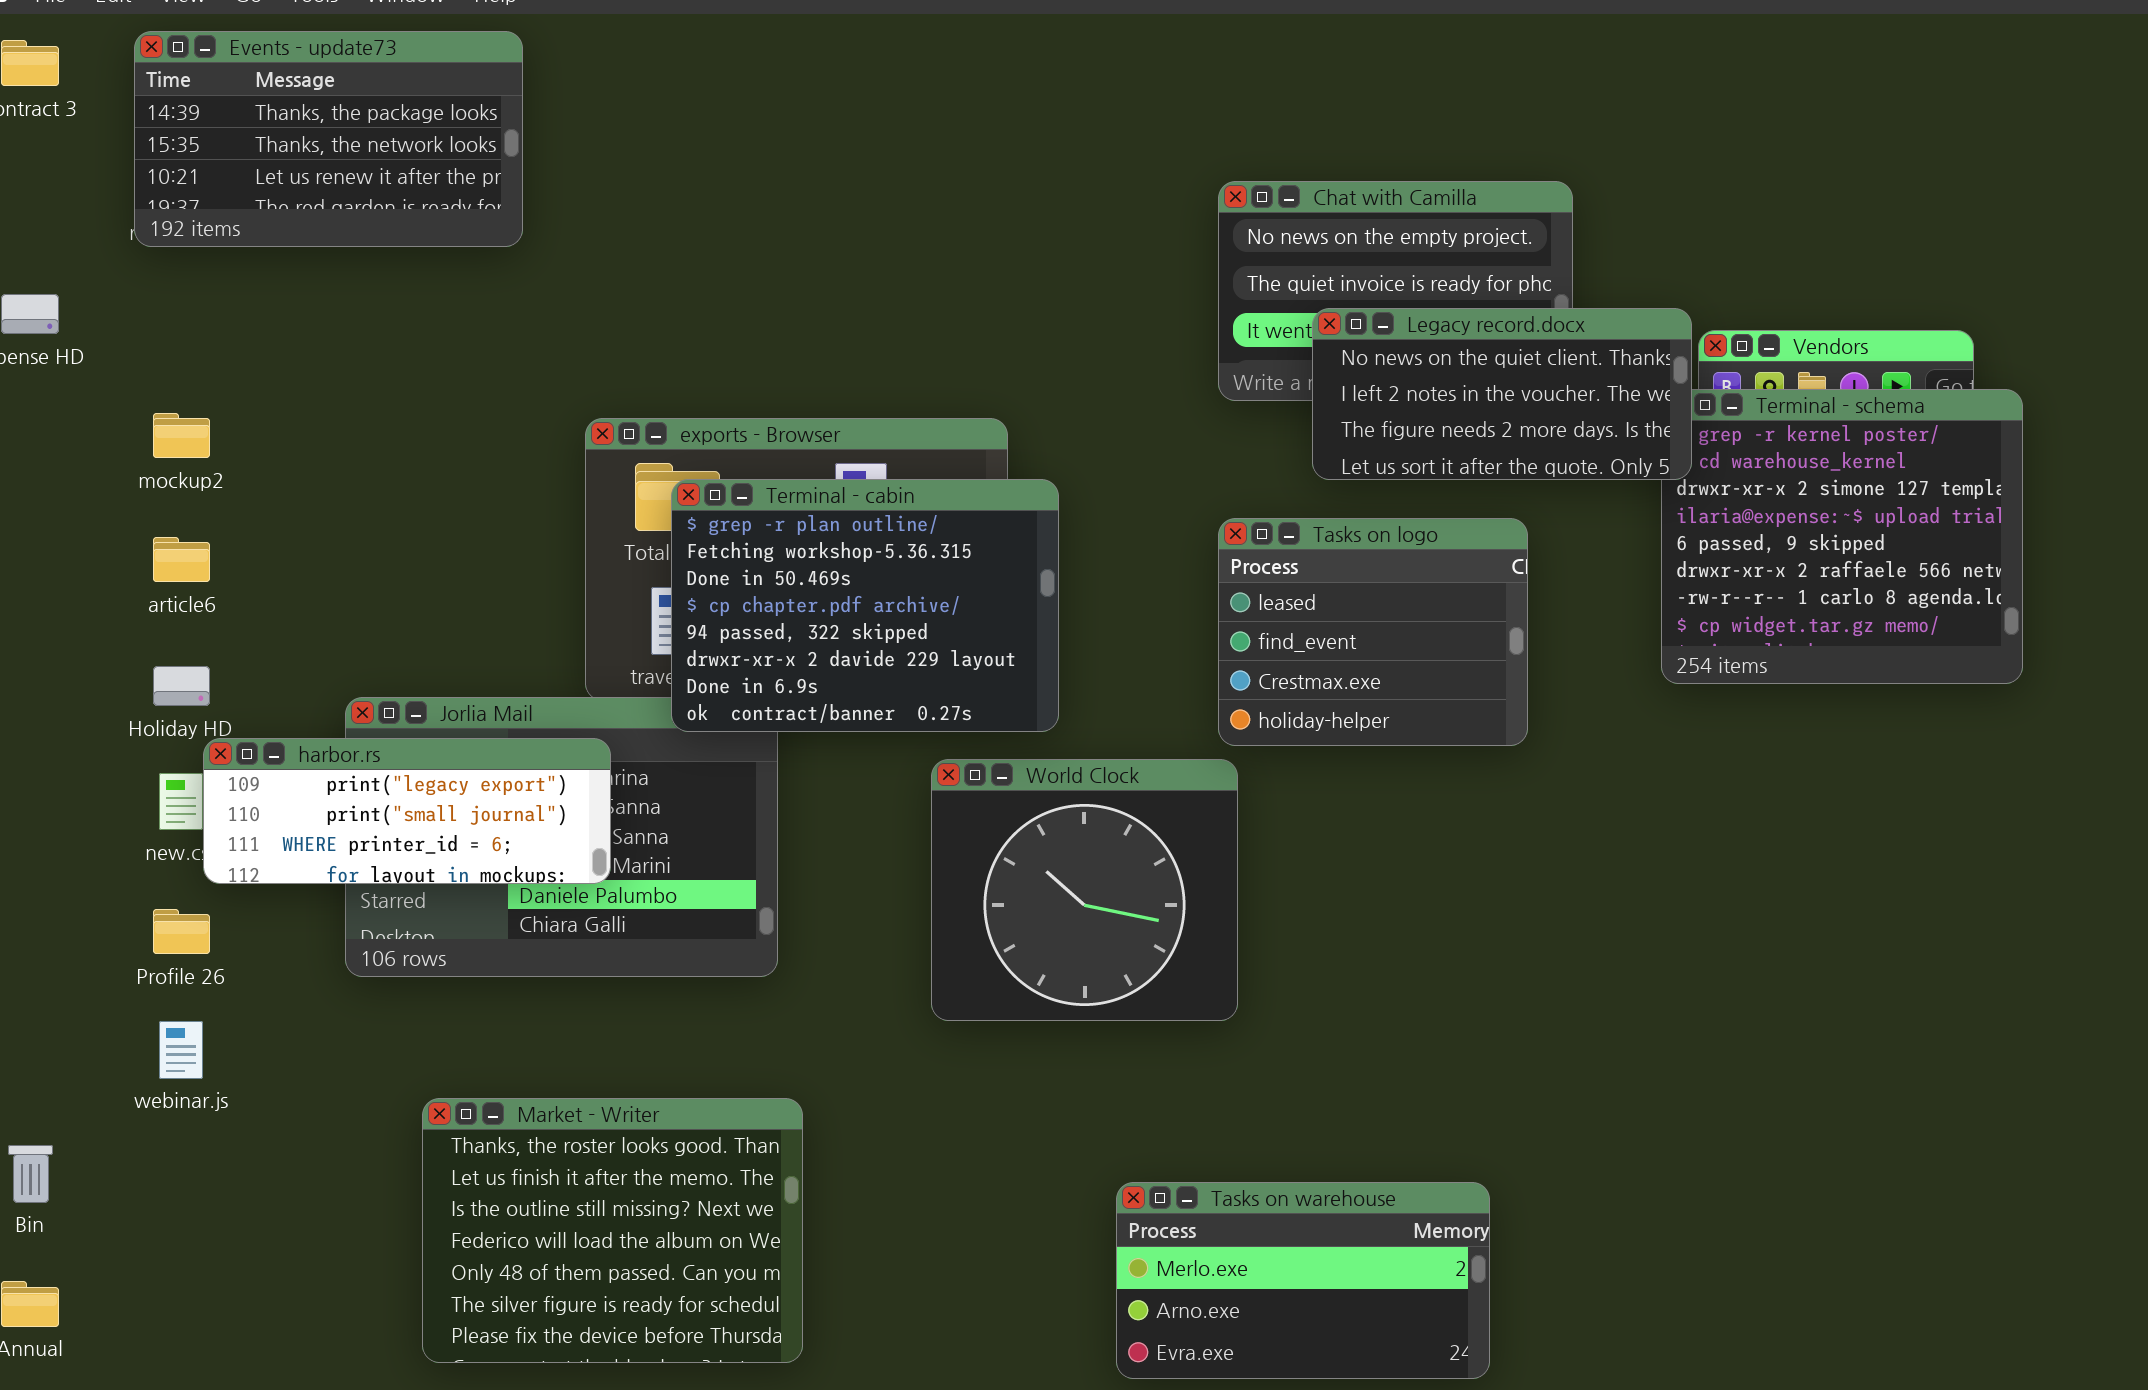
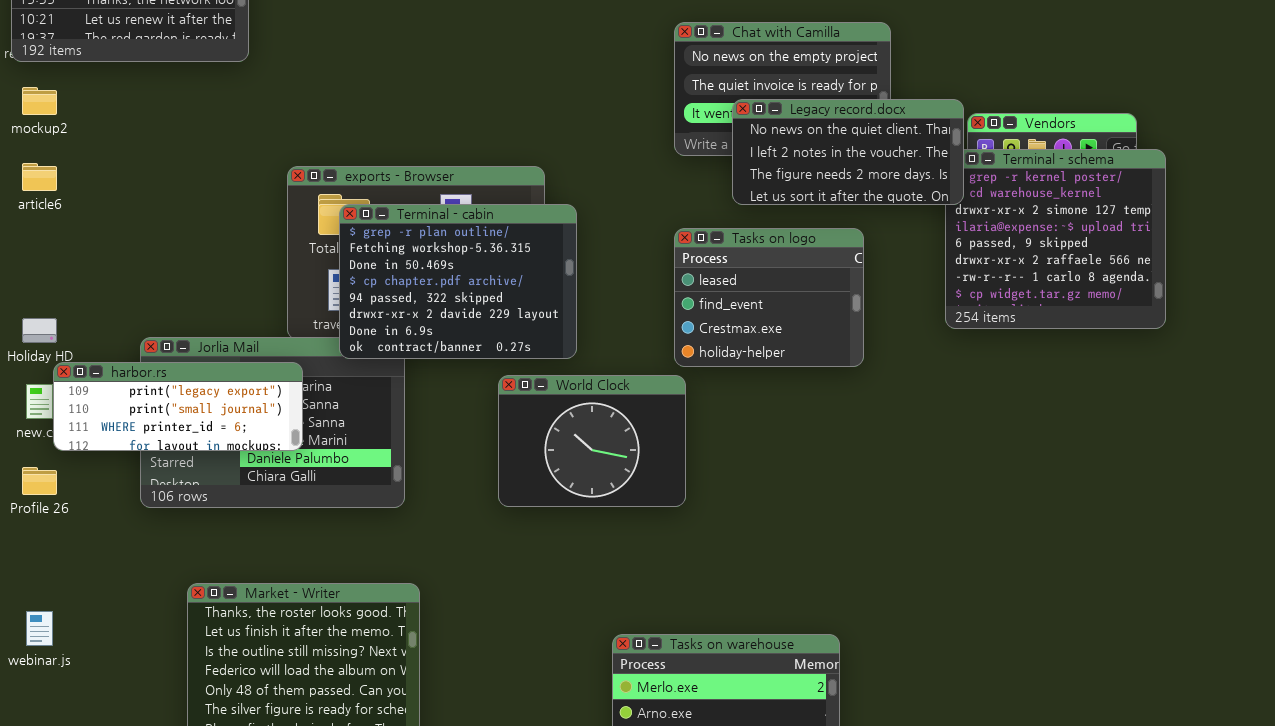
mockup2: [153,413,210,458] -> [22,87,57,115], moved
article6: [153,537,210,582] -> [22,163,57,191], moved
World Clock: [931,759,1238,1021] -> [498,375,686,507], resized
webinar.js: [159,1021,203,1079] -> [26,611,53,646], moved

